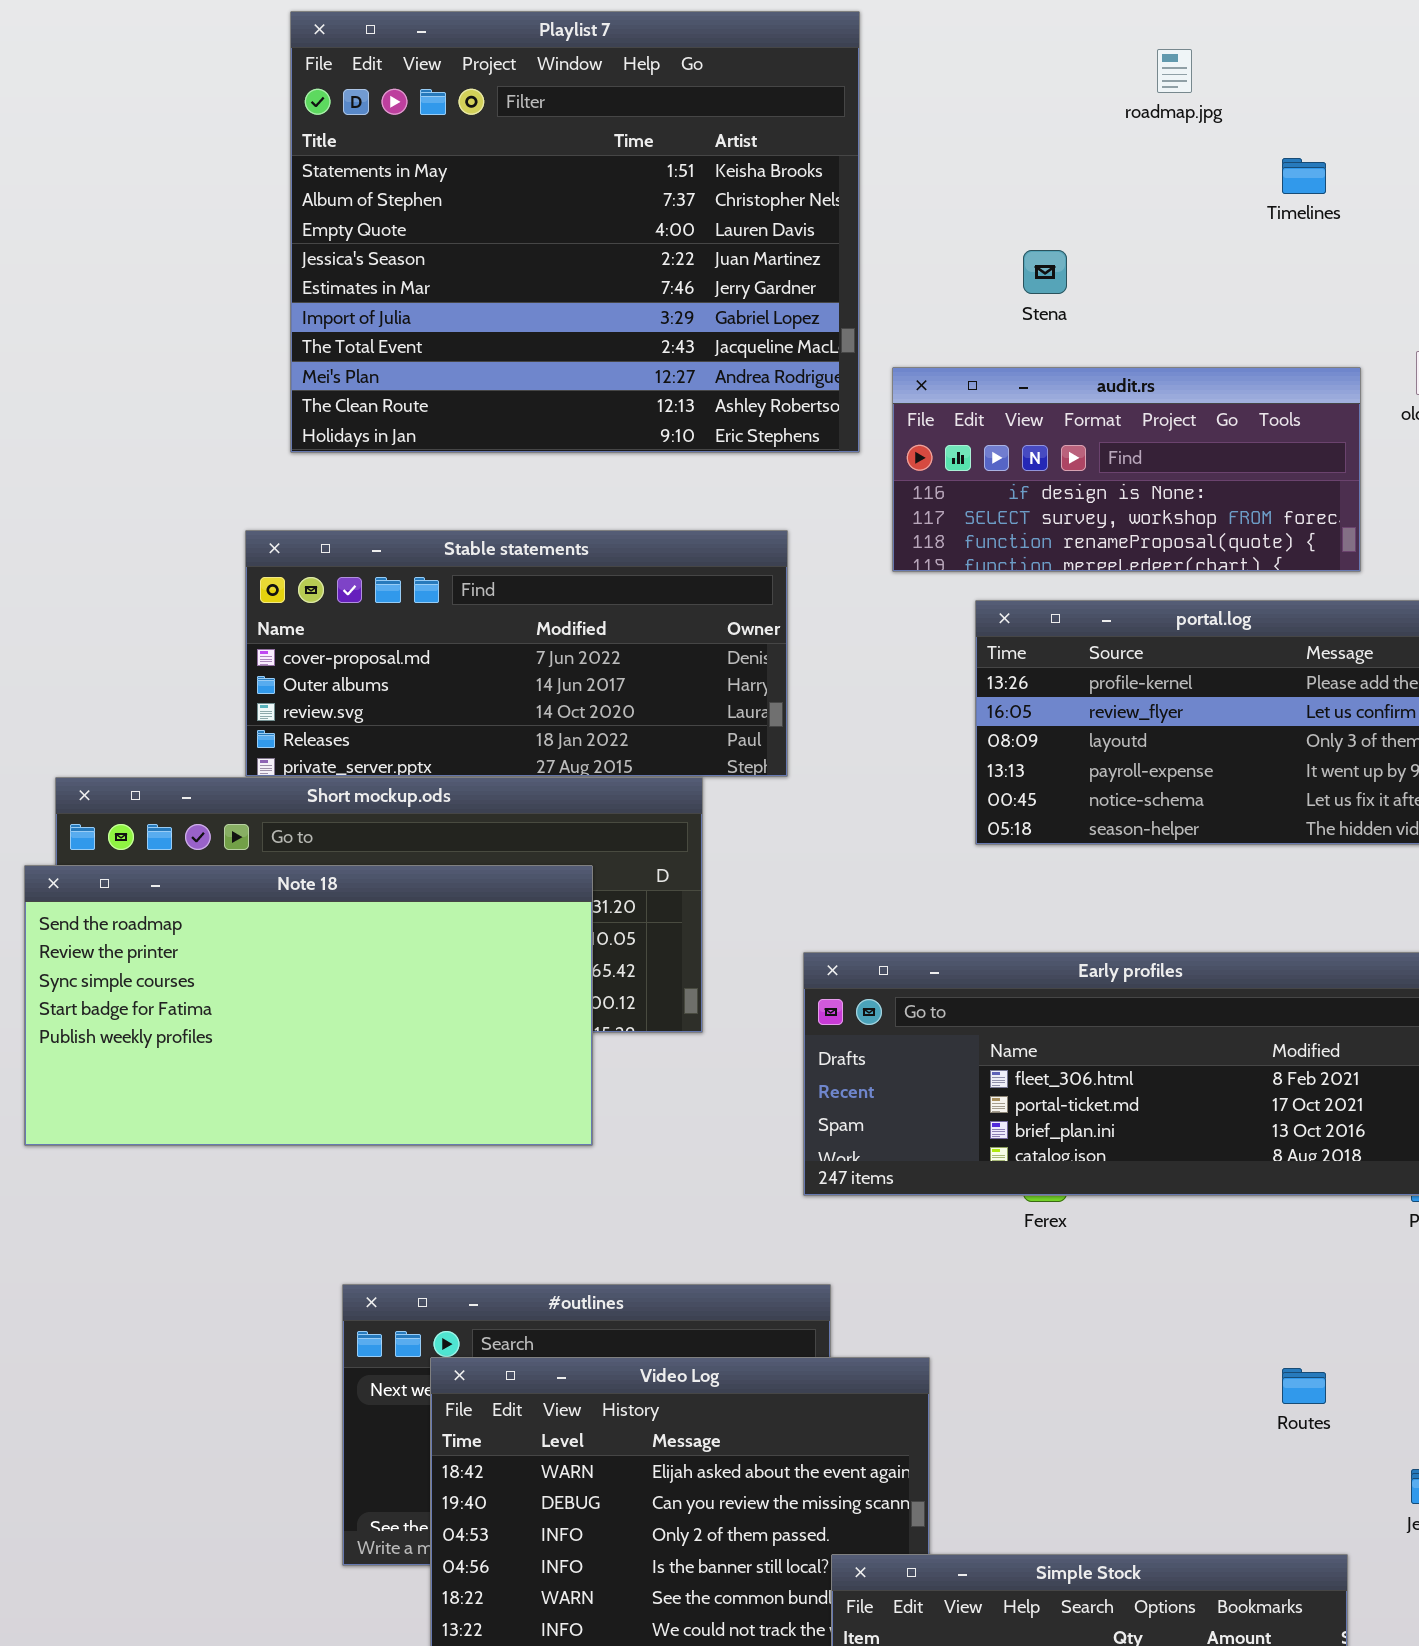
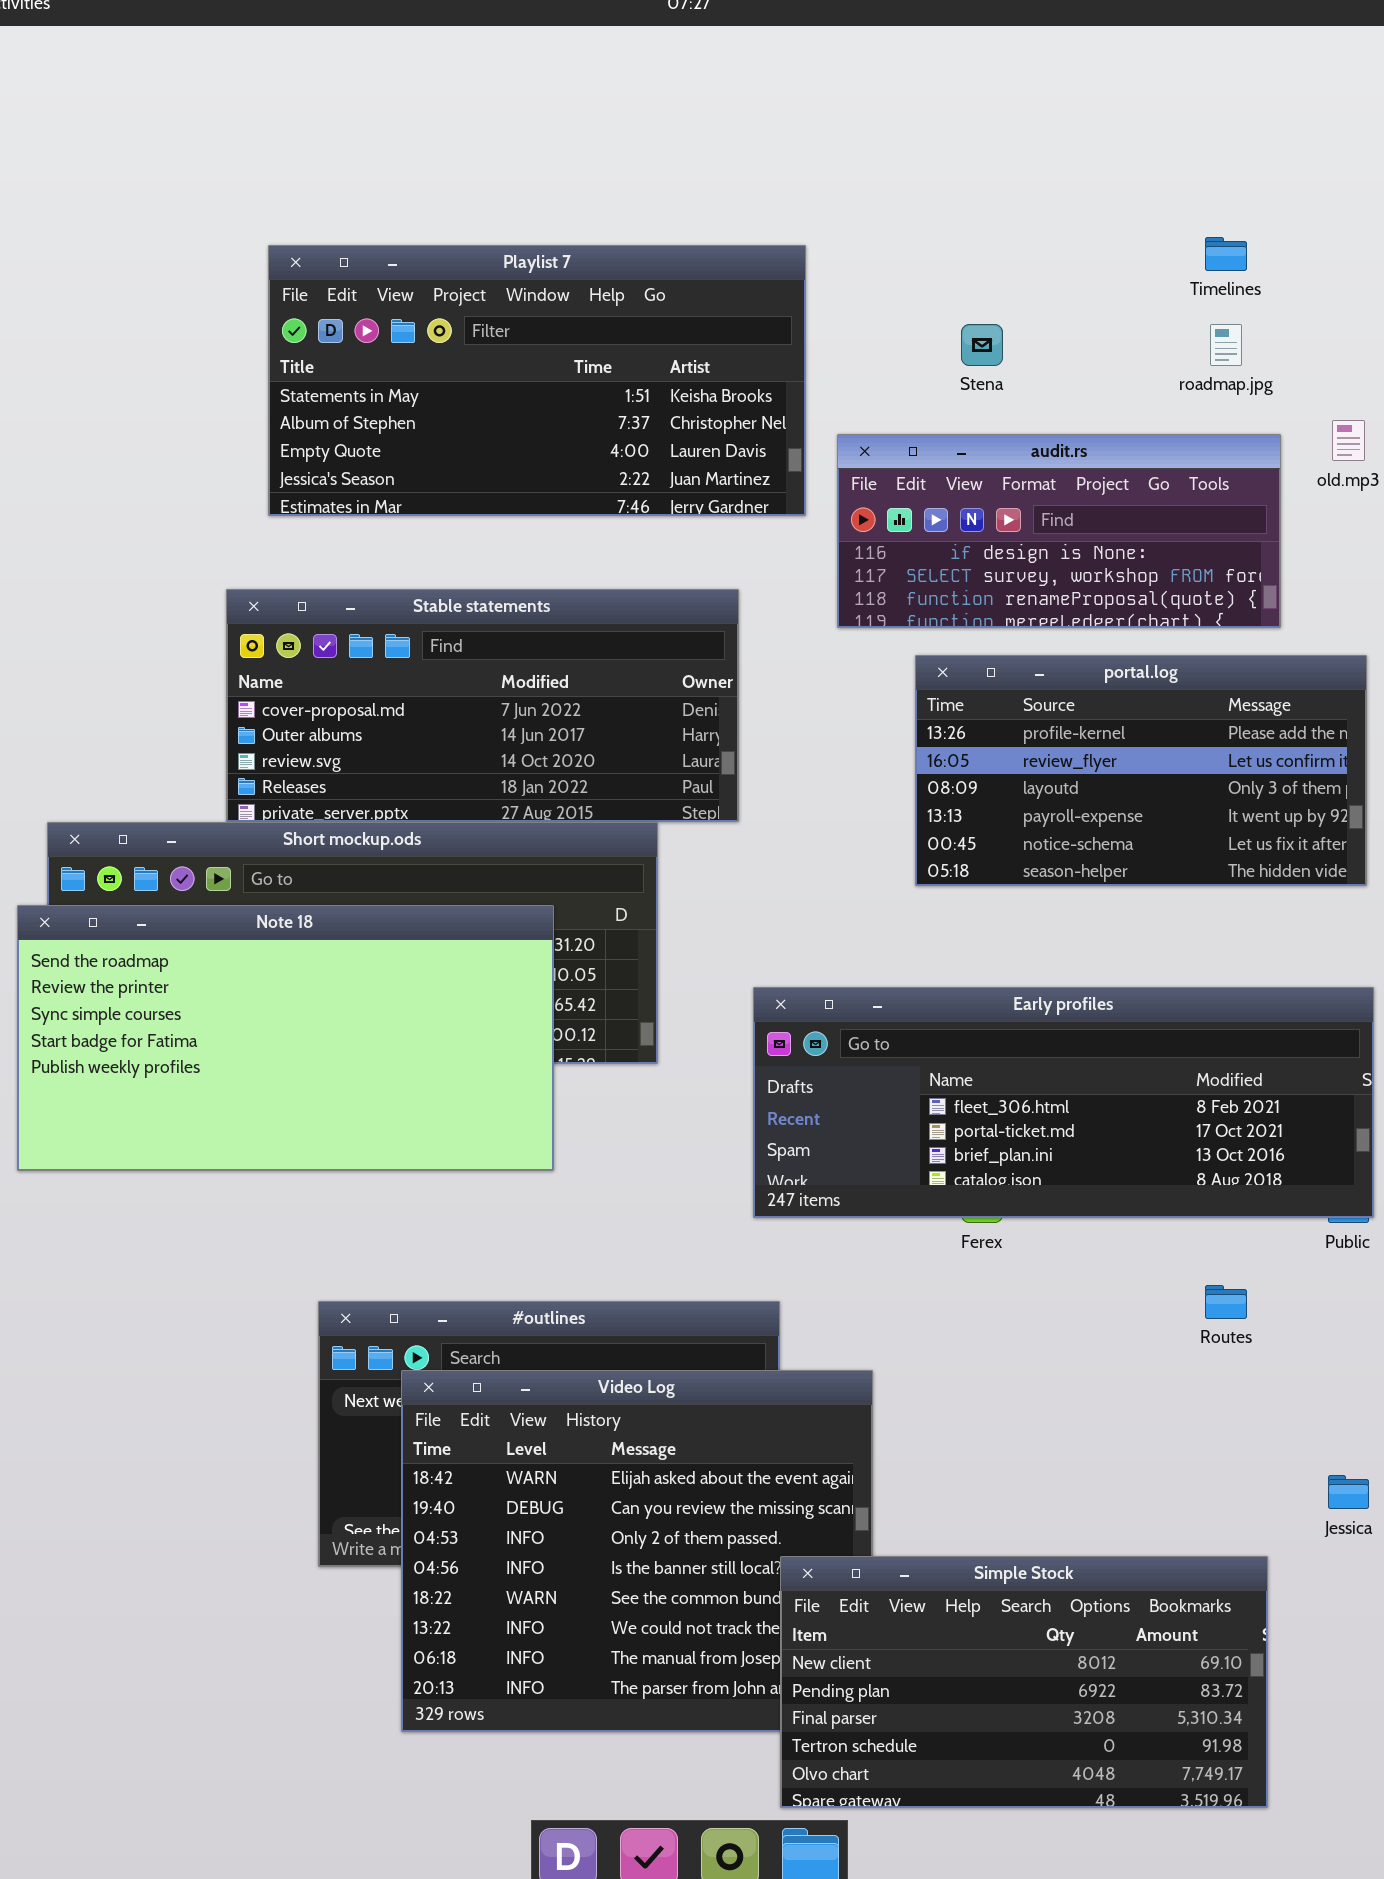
Playlist 7: [290,11,860,453] -> [268,245,806,516], resized
roadmap.jpg: [1157,49,1192,93] -> [1210,324,1242,366], moved
Routes: [1282,1368,1326,1404] -> [1205,1285,1247,1319], moved

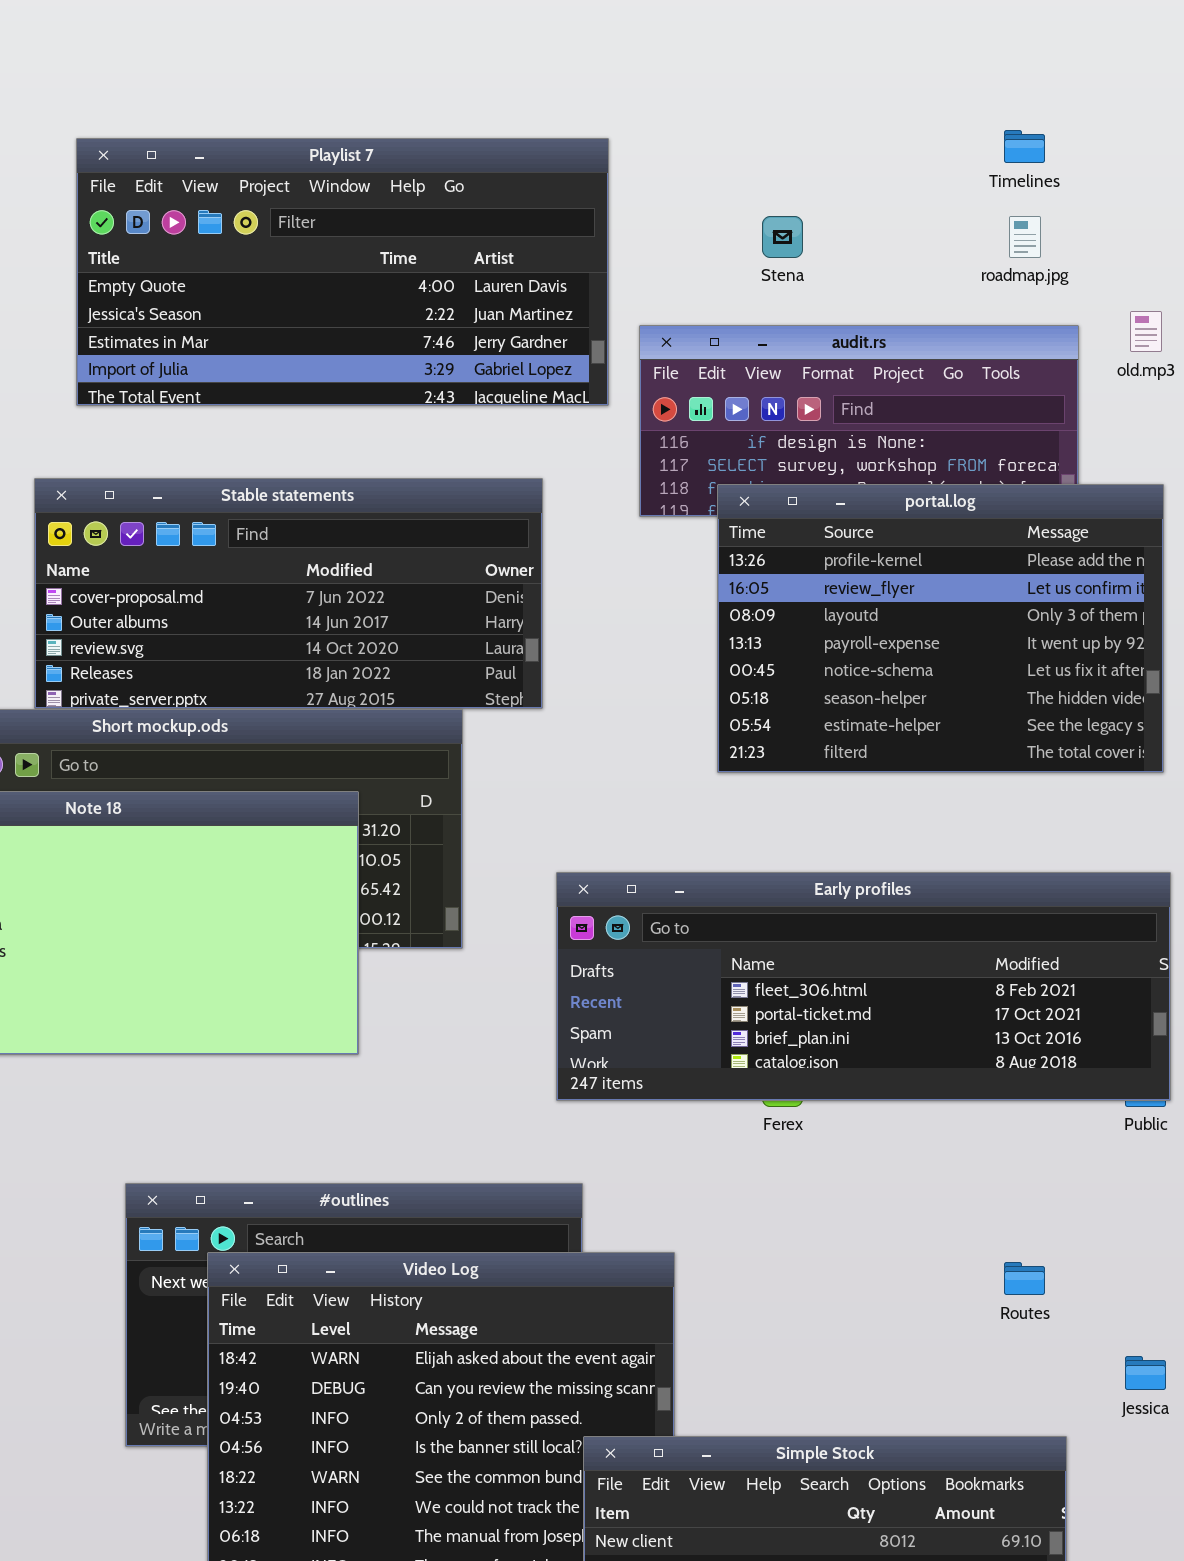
Playlist 7: [268,245,806,516] -> [76,138,609,406], scrolled down 2 rows
portal.log: [915,655,1367,886] -> [717,484,1164,773], resized
Routes: [1205,1285,1247,1319] -> [1004,1262,1045,1295], moved

